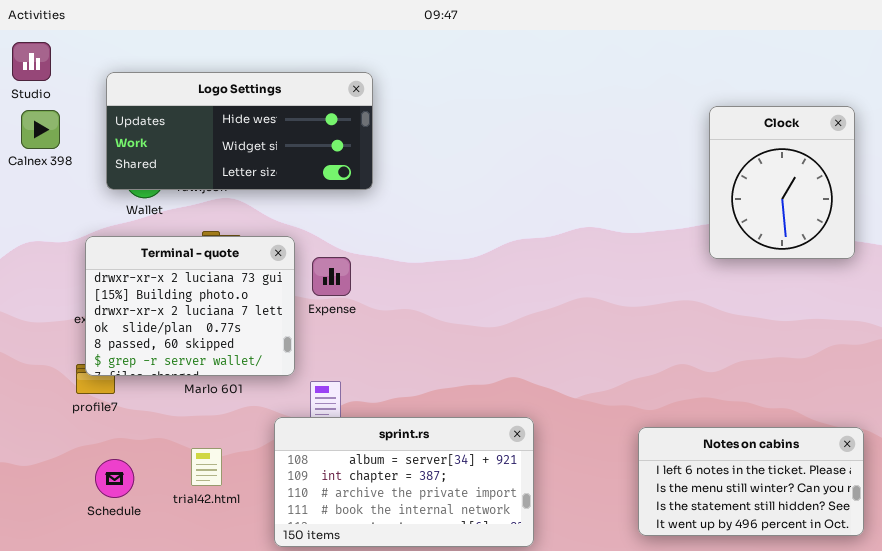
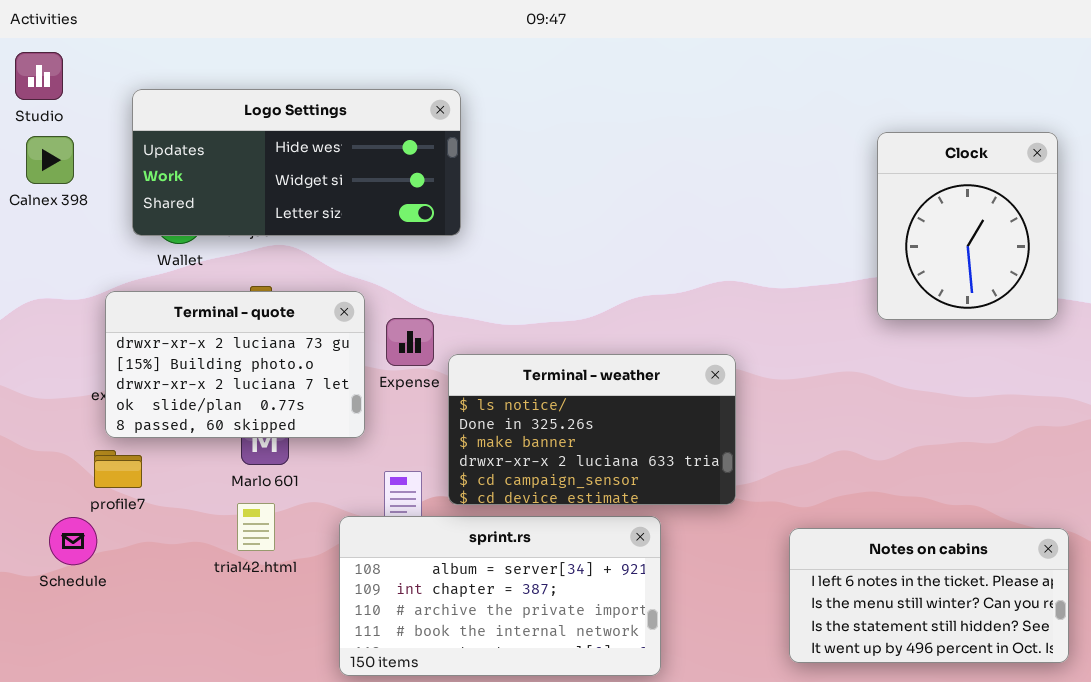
Terminal - quote: [85,236,295,376] -> [105,291,365,438], resized
Terminal - weather: none -> [448,354,736,505], opened
trial42.html: [191,448,222,486] -> [237,503,275,551], moved
Schedule: [95,459,134,498] -> [49,517,97,565], moved

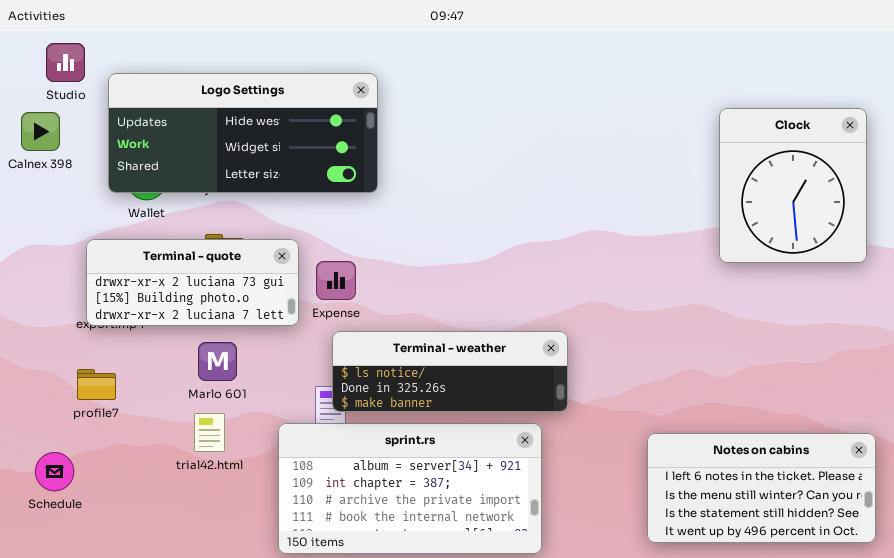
Studio: [15,52,63,100] -> [46,43,85,82], moved
Terminal - quote: [105,291,365,438] -> [86,239,299,326], resized
Terminal - weather: [448,354,736,505] -> [332,331,568,412], moved, resized
Schedule: [49,517,97,565] -> [35,452,74,491], moved

